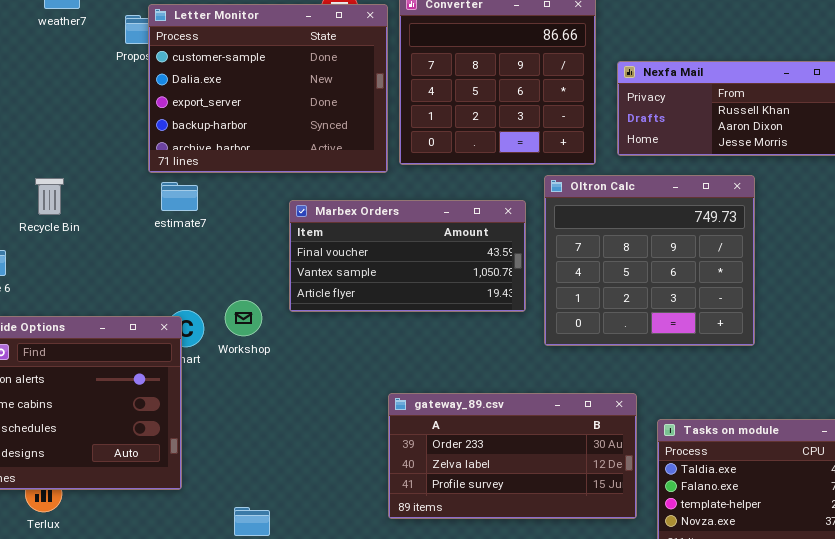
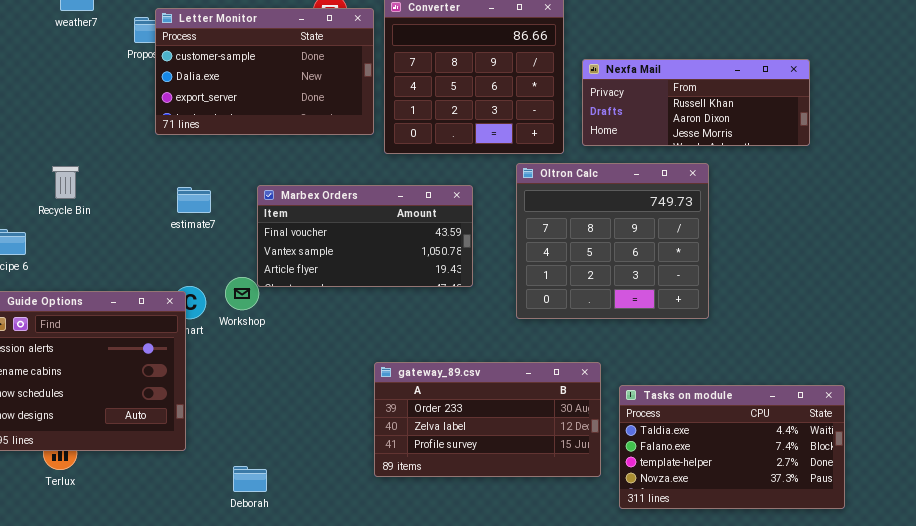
Letter Monitor: [148,4,388,173] -> [155,8,374,135], resized
estimate7: [161,182,198,211] -> [177,187,211,213], moved
Marbex Orders: [289,200,526,312] -> [257,185,473,287], moved

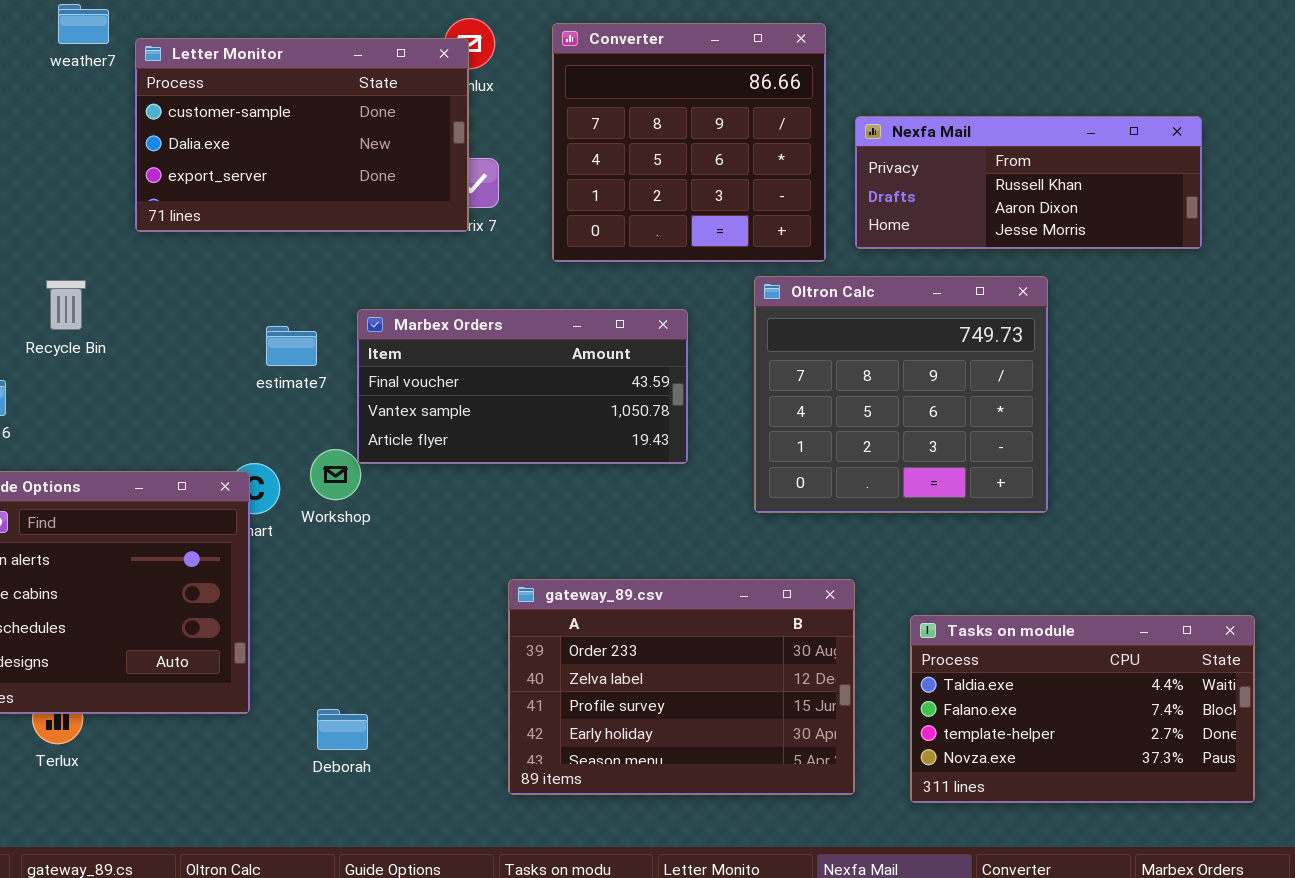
Letter Monitor: [155,8,374,135] -> [135,38,469,232], moved
estimate7: [177,187,211,213] -> [266,326,317,366], moved
gateway_89.csv: [374,362,601,477] -> [508,579,855,795], moved, resized
Deborah: [233,466,267,492] -> [317,709,368,750], moved

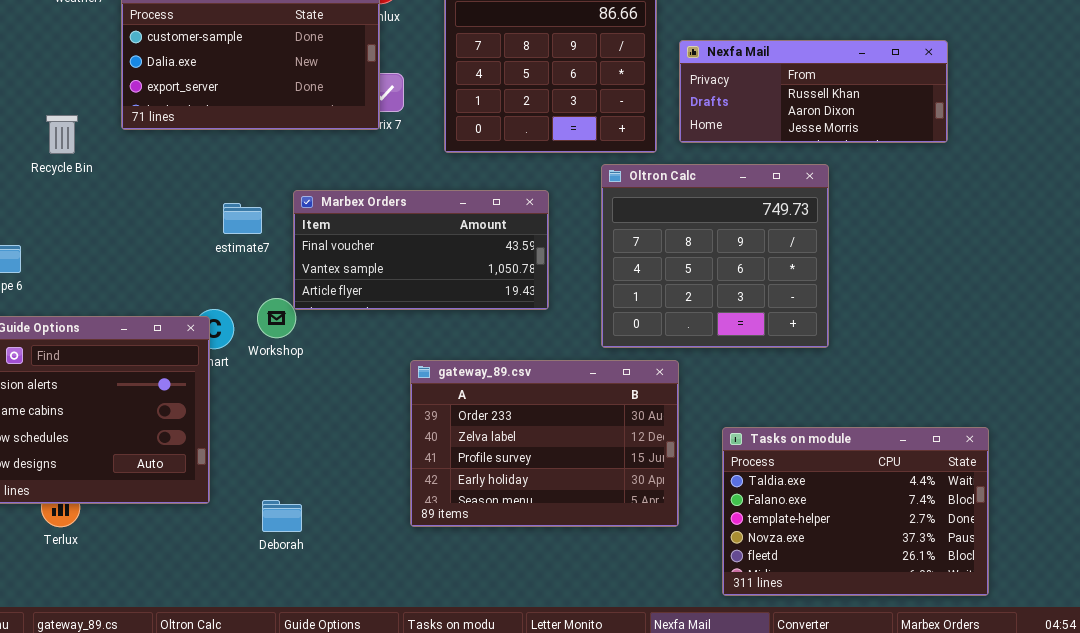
Recycle Bin: [46,280,86,330] -> [46,115,78,154], moved
gateway_89.csv: [508,579,855,795] -> [410,360,679,527], moved
Tasks on module: [910,615,1255,803] -> [722,427,989,596], resized

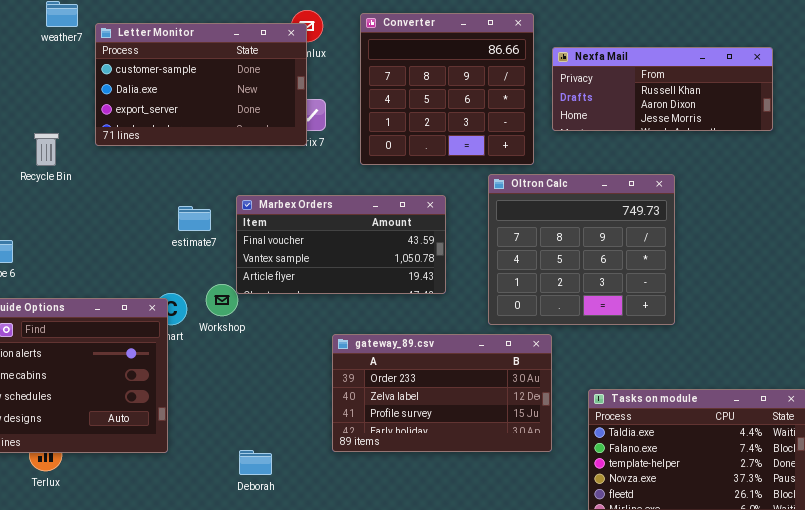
Nexfa Mail: [679,40,948,143] -> [552,47,773,131], moved
gateway_89.csv: [410,360,679,527] -> [332,334,552,452], resized
Deborah: [262,500,302,532] -> [239,450,272,475], moved

